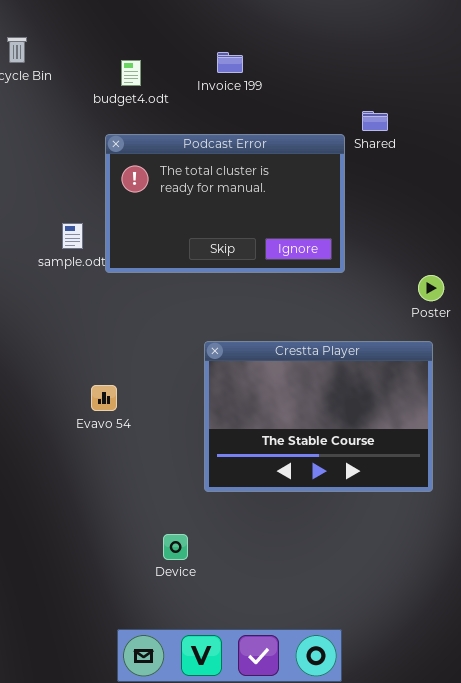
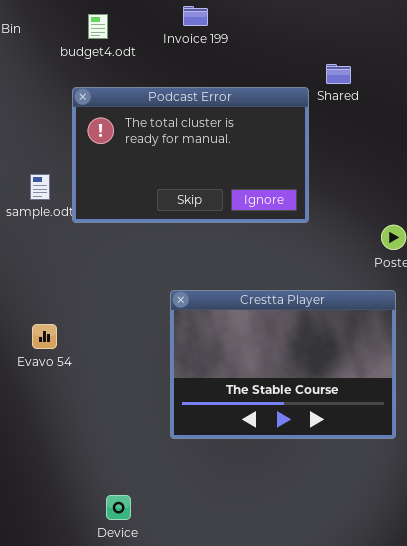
Evavo 54: [91,385,117,411] -> [32,324,57,349], moved
Device: [163,534,188,560] -> [106,495,131,520], moved

